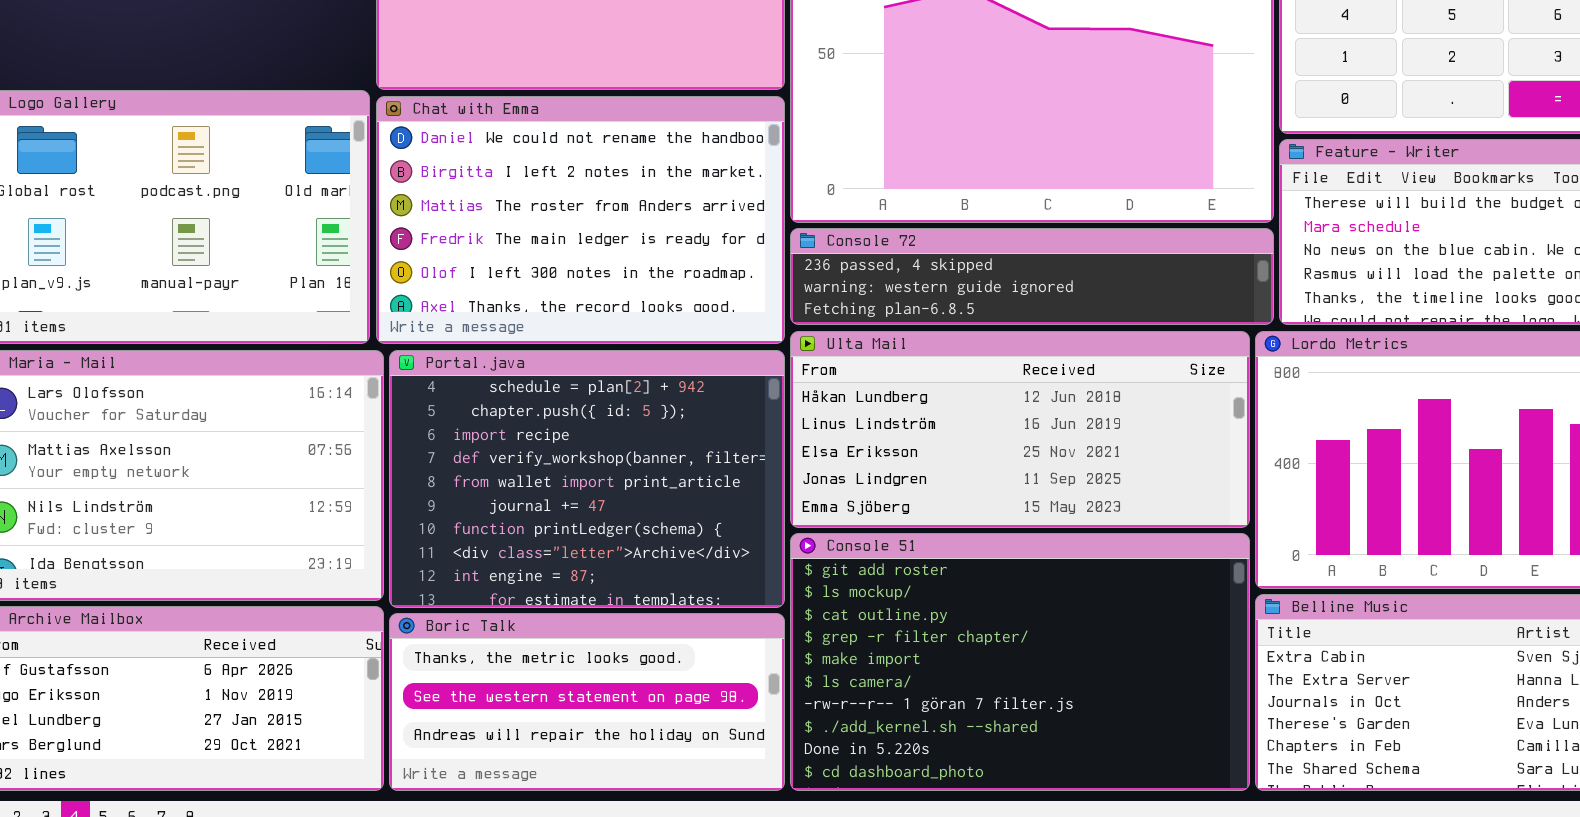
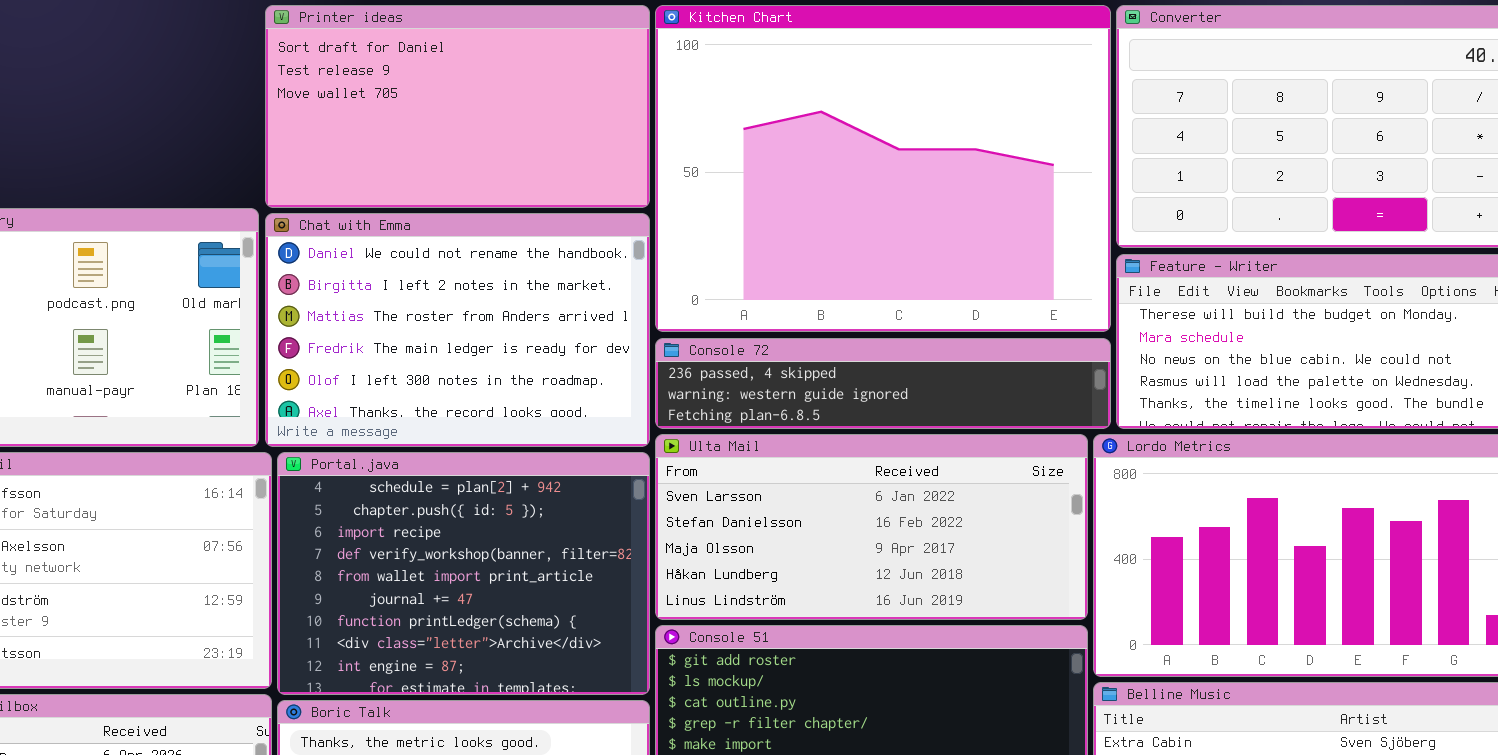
Ulta Mail: [790,331,1250,528] -> [655,434,1088,620], scrolled up 3 rows

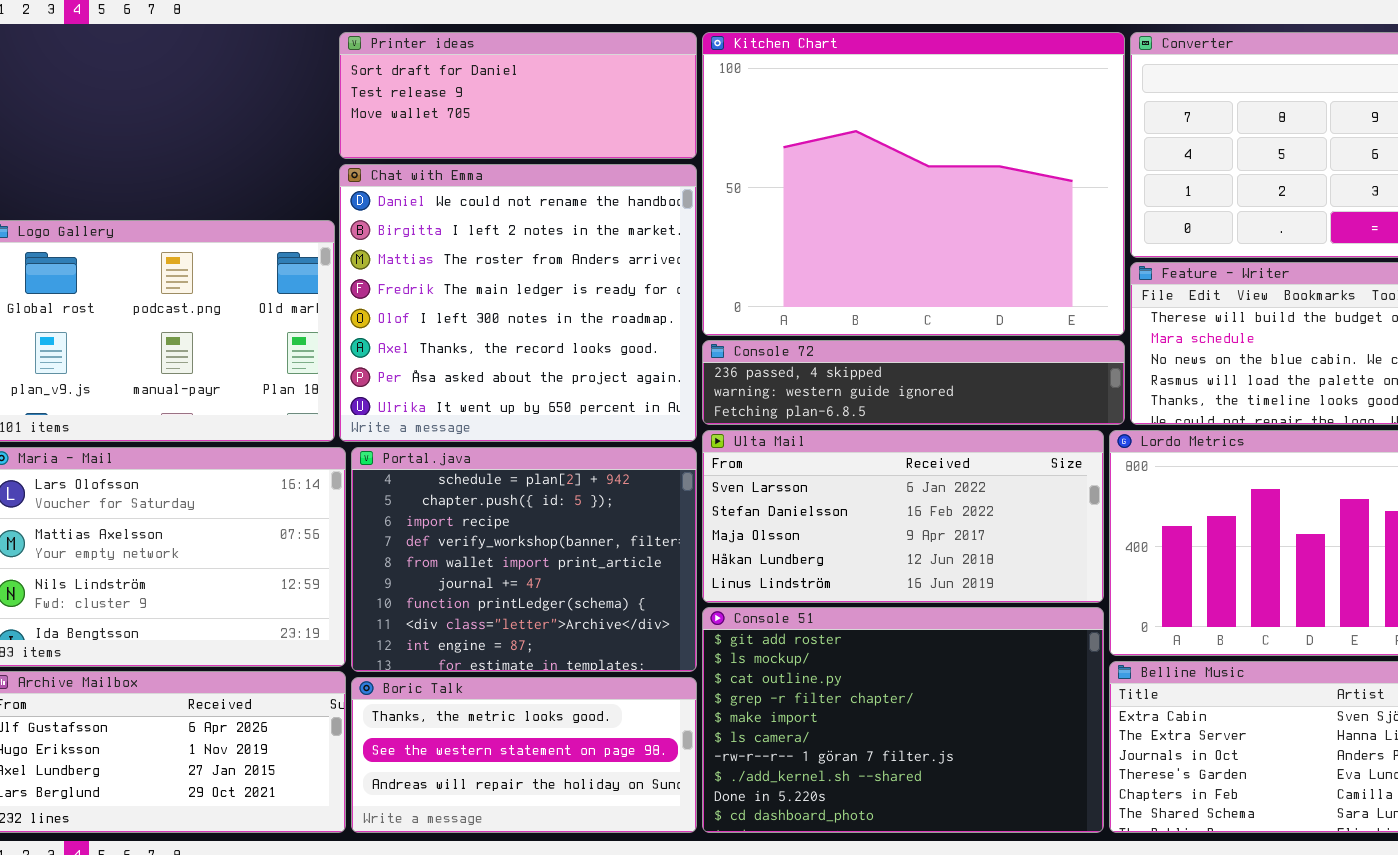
Printer ideas: [265,5,650,208] -> [339,32,697,159], resized
Chat with Emma: [265,213,650,447] -> [339,164,697,442], resized

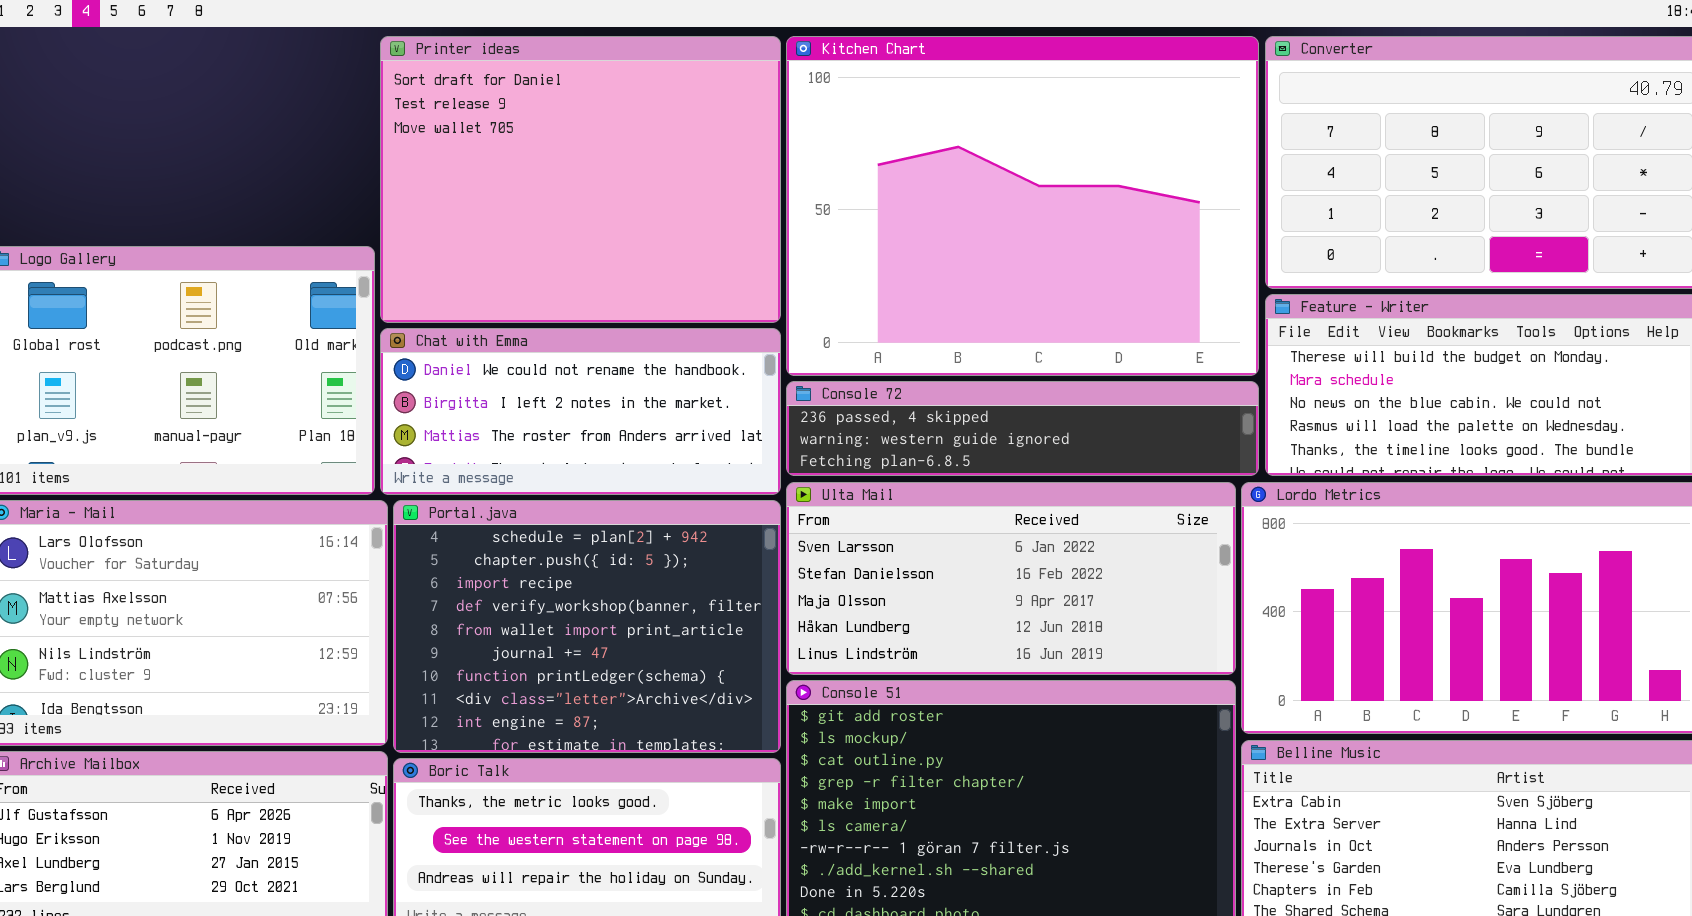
Printer ideas: [339,32,697,159] -> [380,36,781,323], resized
Chat with Emma: [339,164,697,442] -> [380,328,781,495], resized

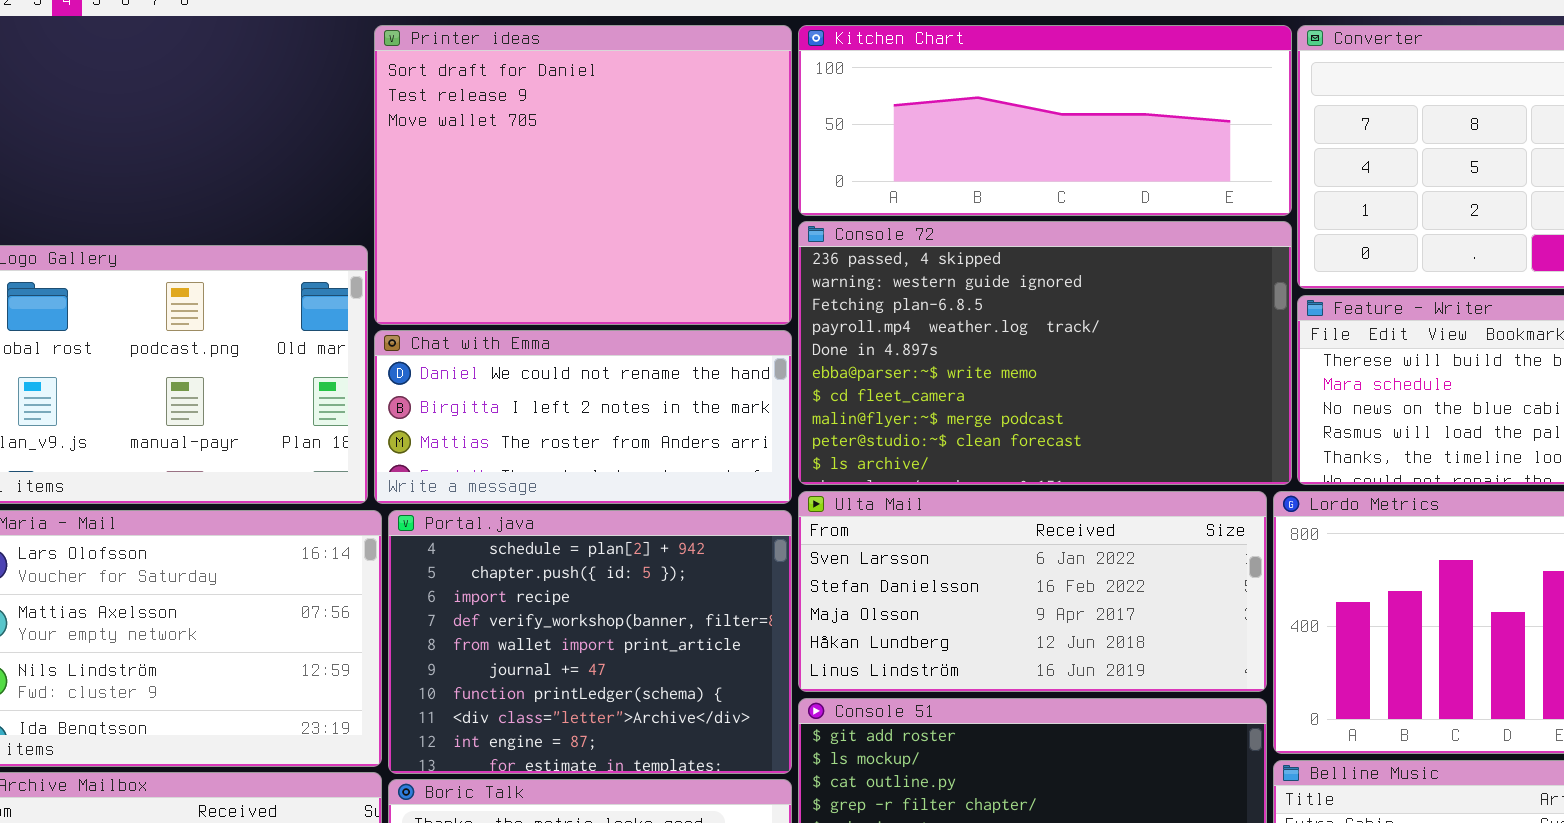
Kitchen Chart: [786,36,1259,376] -> [798,25,1292,216], resized
Console 72: [786,381,1259,476] -> [798,221,1292,485], resized

